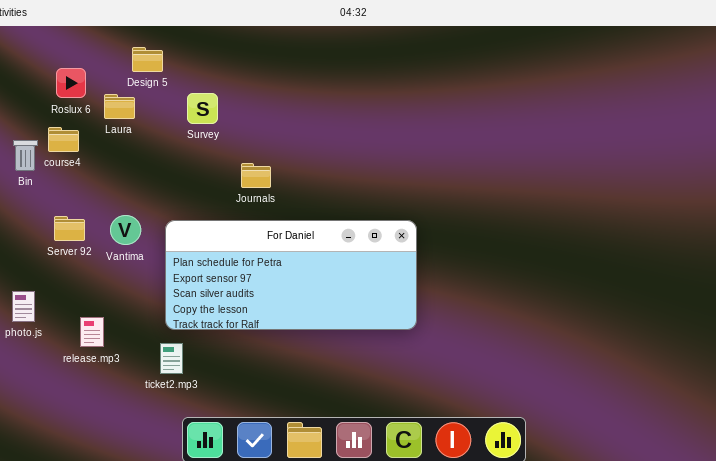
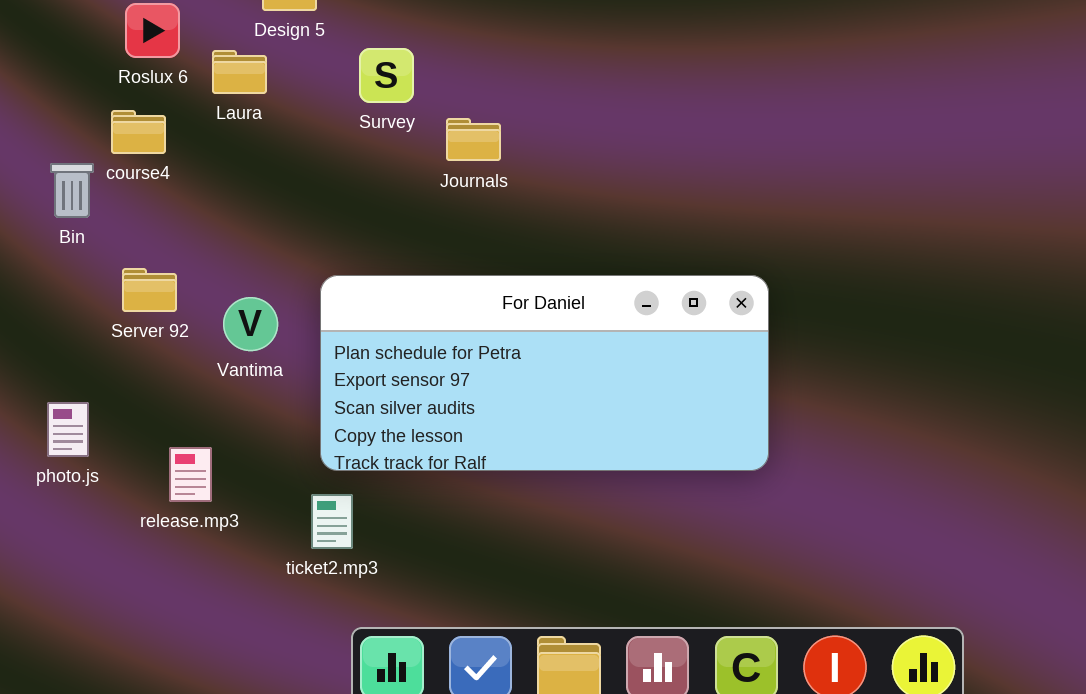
Bin: [13,140,38,171] -> [50,163,94,218], moved
Journals: [241,163,271,188] -> [446,118,501,161], moved
Vantima: [110,215,141,245] -> [223,297,278,351], moved

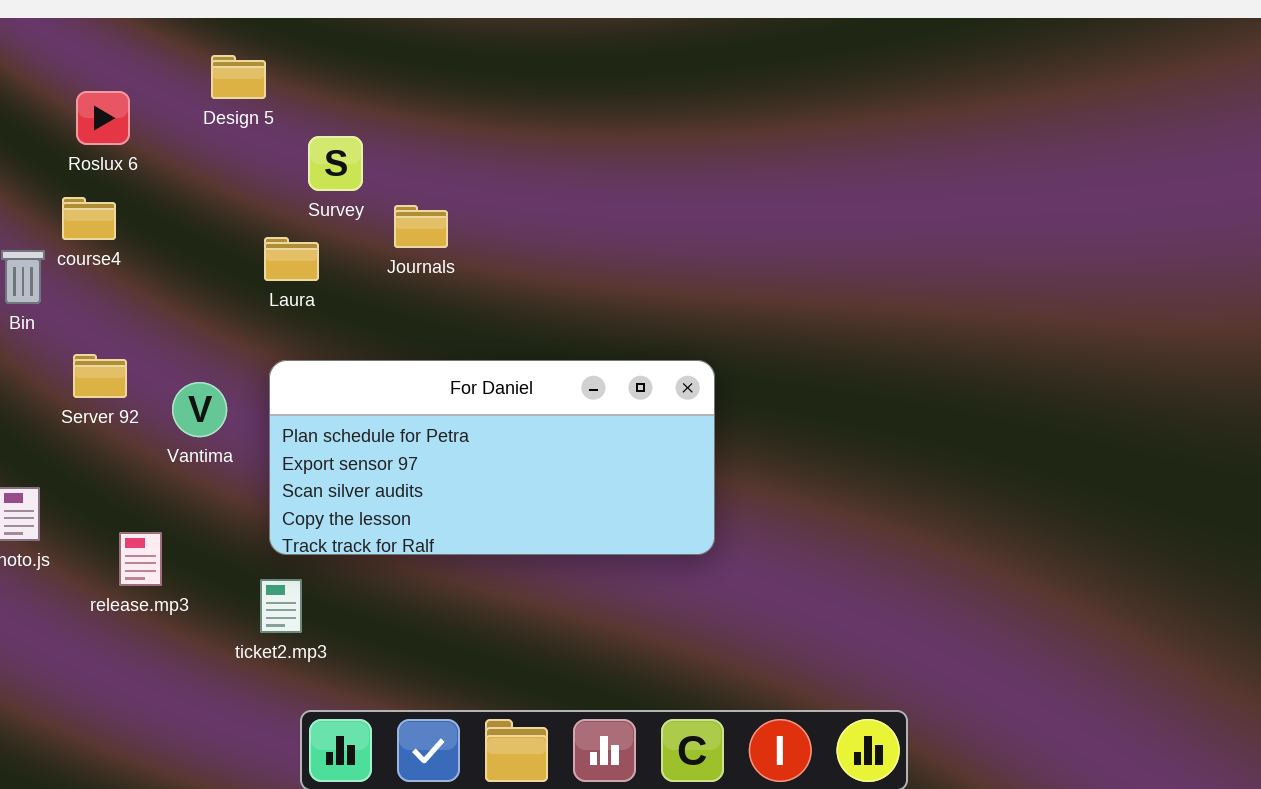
Laura: [212,50,267,94] -> [264,237,319,281], moved

